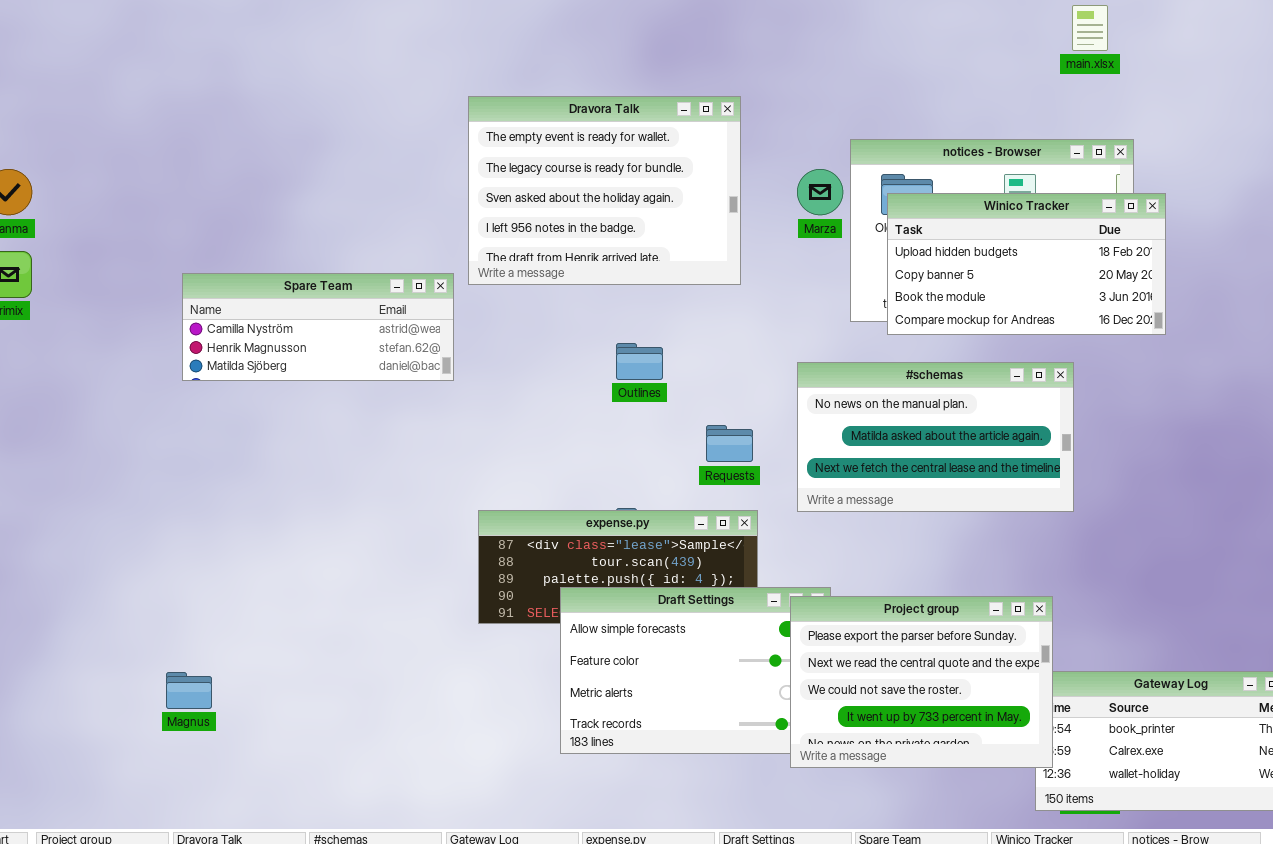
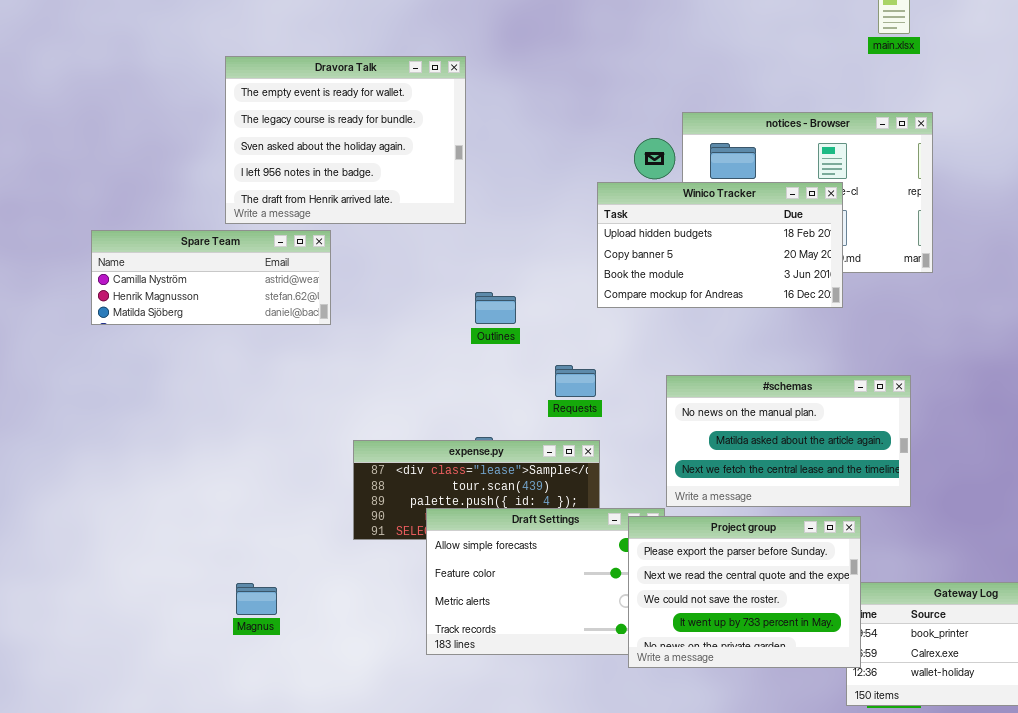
Dravora Talk: [468,96,741,285] -> [225,56,466,224], moved
Winico Tracker: [887,193,1166,335] -> [597,182,843,308], moved
#schemas: [797,362,1074,512] -> [666,375,911,507], moved
Magnus: [166,672,212,709] -> [236,583,277,615], moved

